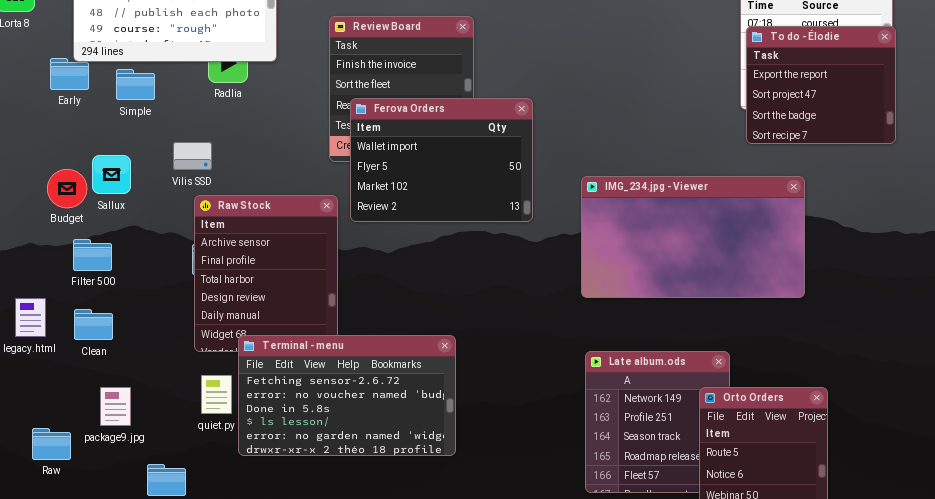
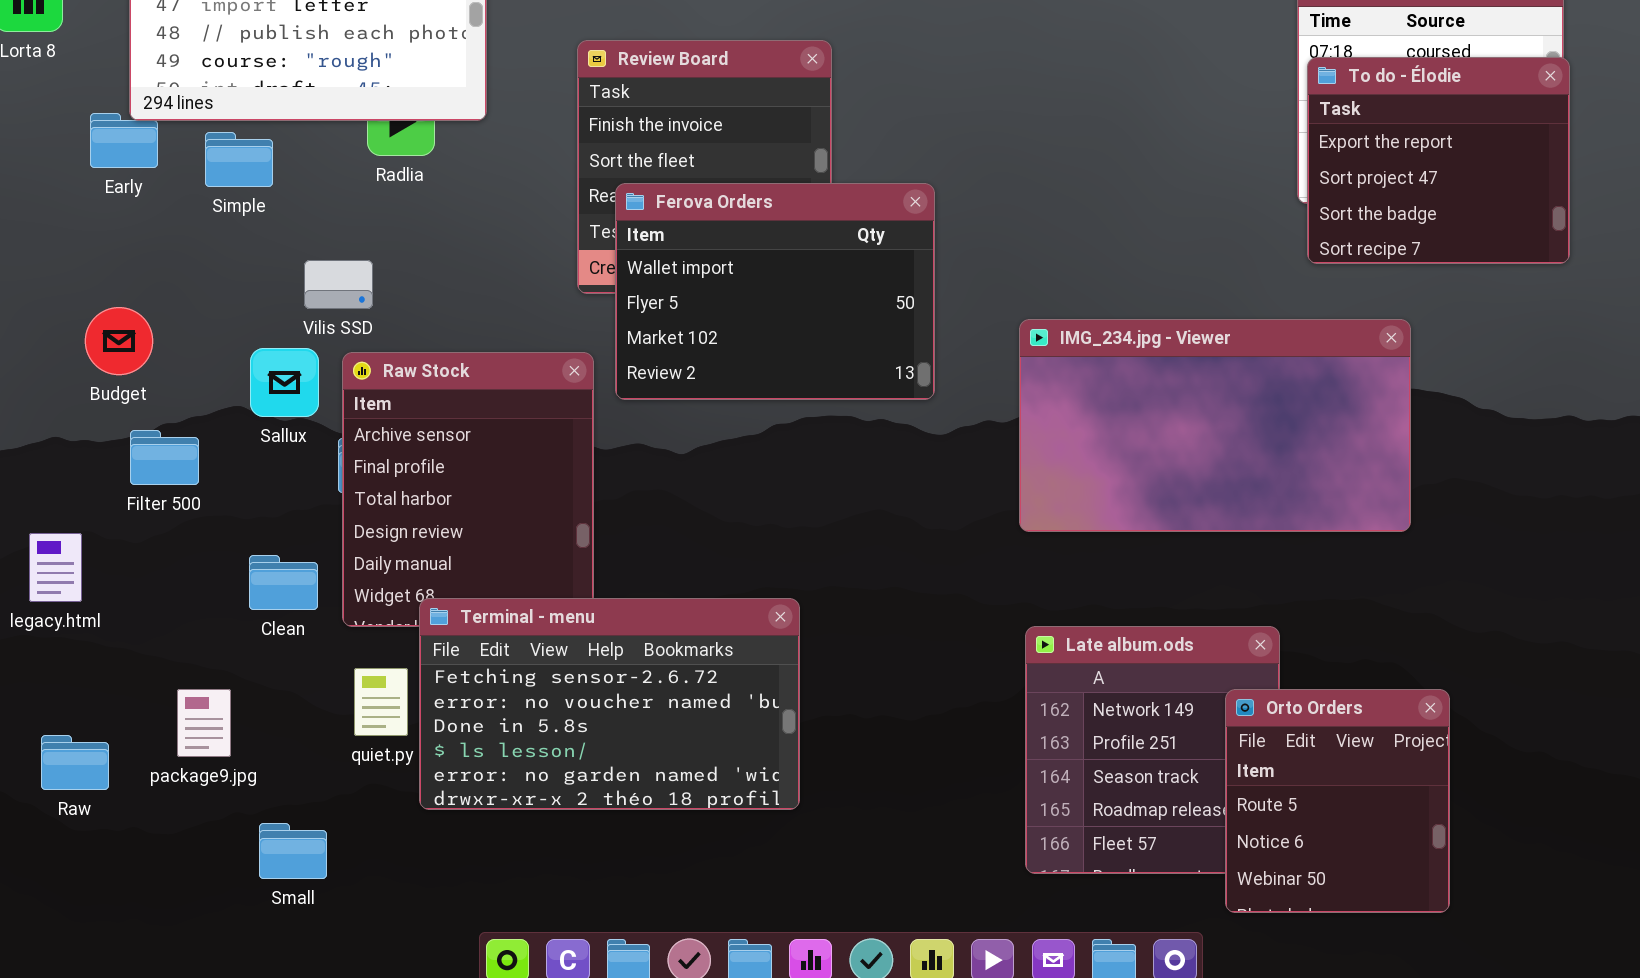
Sallux: [92,155,131,194] -> [250,348,319,417], moved
Clean: [74,309,113,340] -> [249,555,318,610], moved
Raw: [32,428,71,460] -> [41,735,109,790], moved

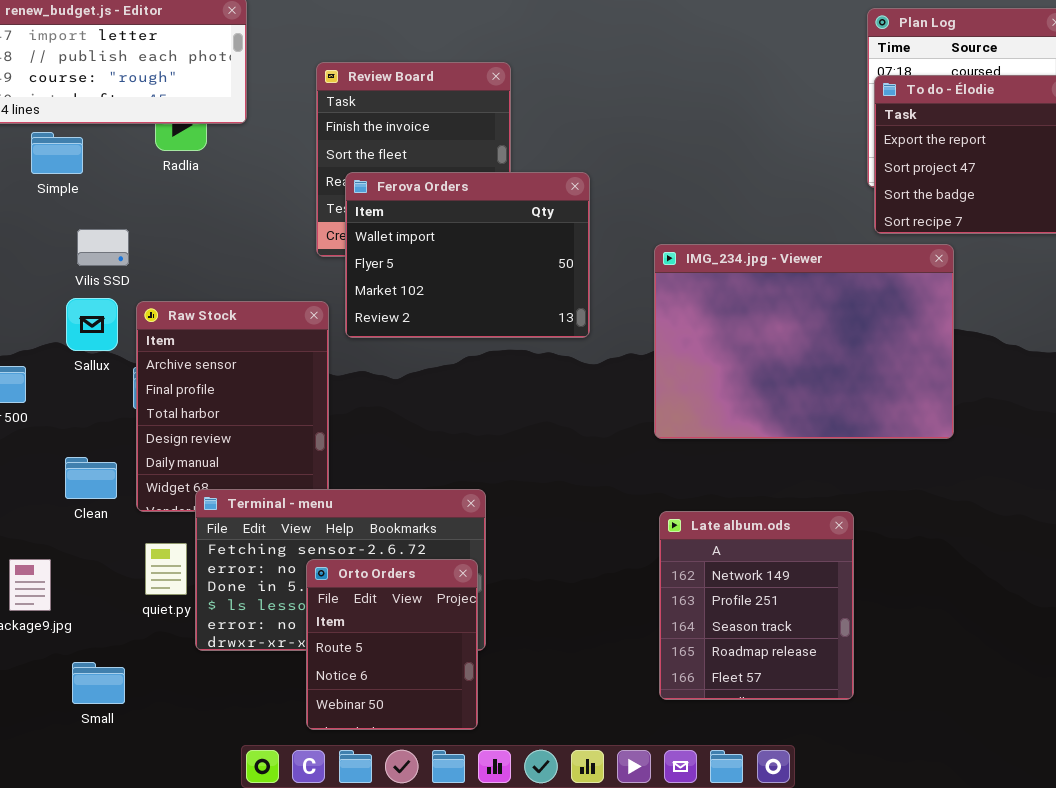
Vilis SSD: [304,260,373,309] -> [77,229,129,266], moved
IMG_234.jpg - Viewer: [1019,319,1411,532] -> [654,244,954,439], resized
Orto Orders: [1225,689,1450,913] -> [306,559,478,730], moved

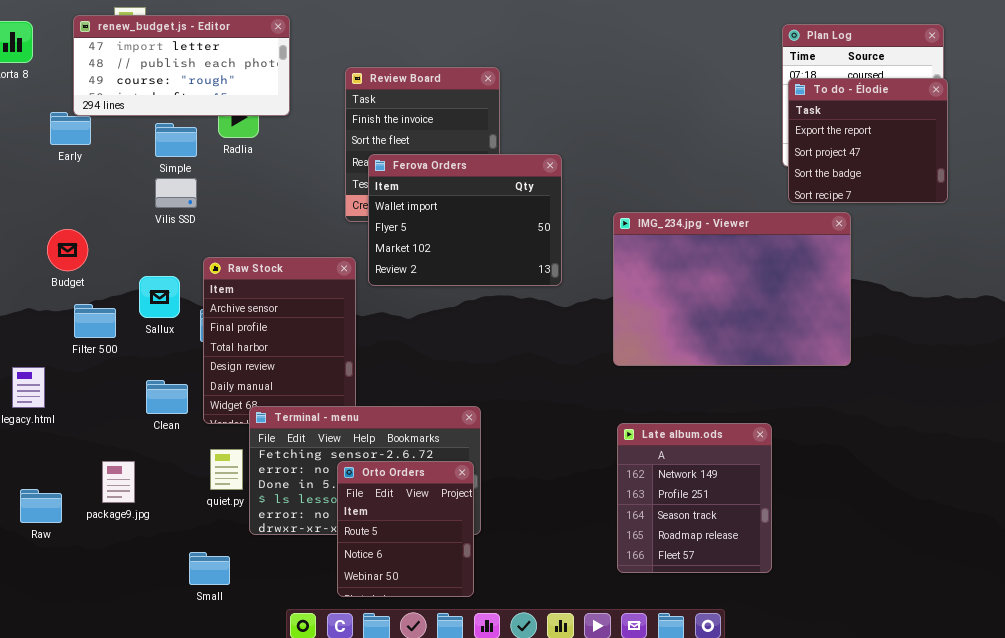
Simple: [31,132,83,174] -> [155,123,197,157], moved
Vilis SSD: [77,229,129,266] -> [155,178,197,208], moved
Sallux: [66,298,118,351] -> [139,276,180,318], moved
Small: [72,662,125,704] -> [189,552,230,585], moved

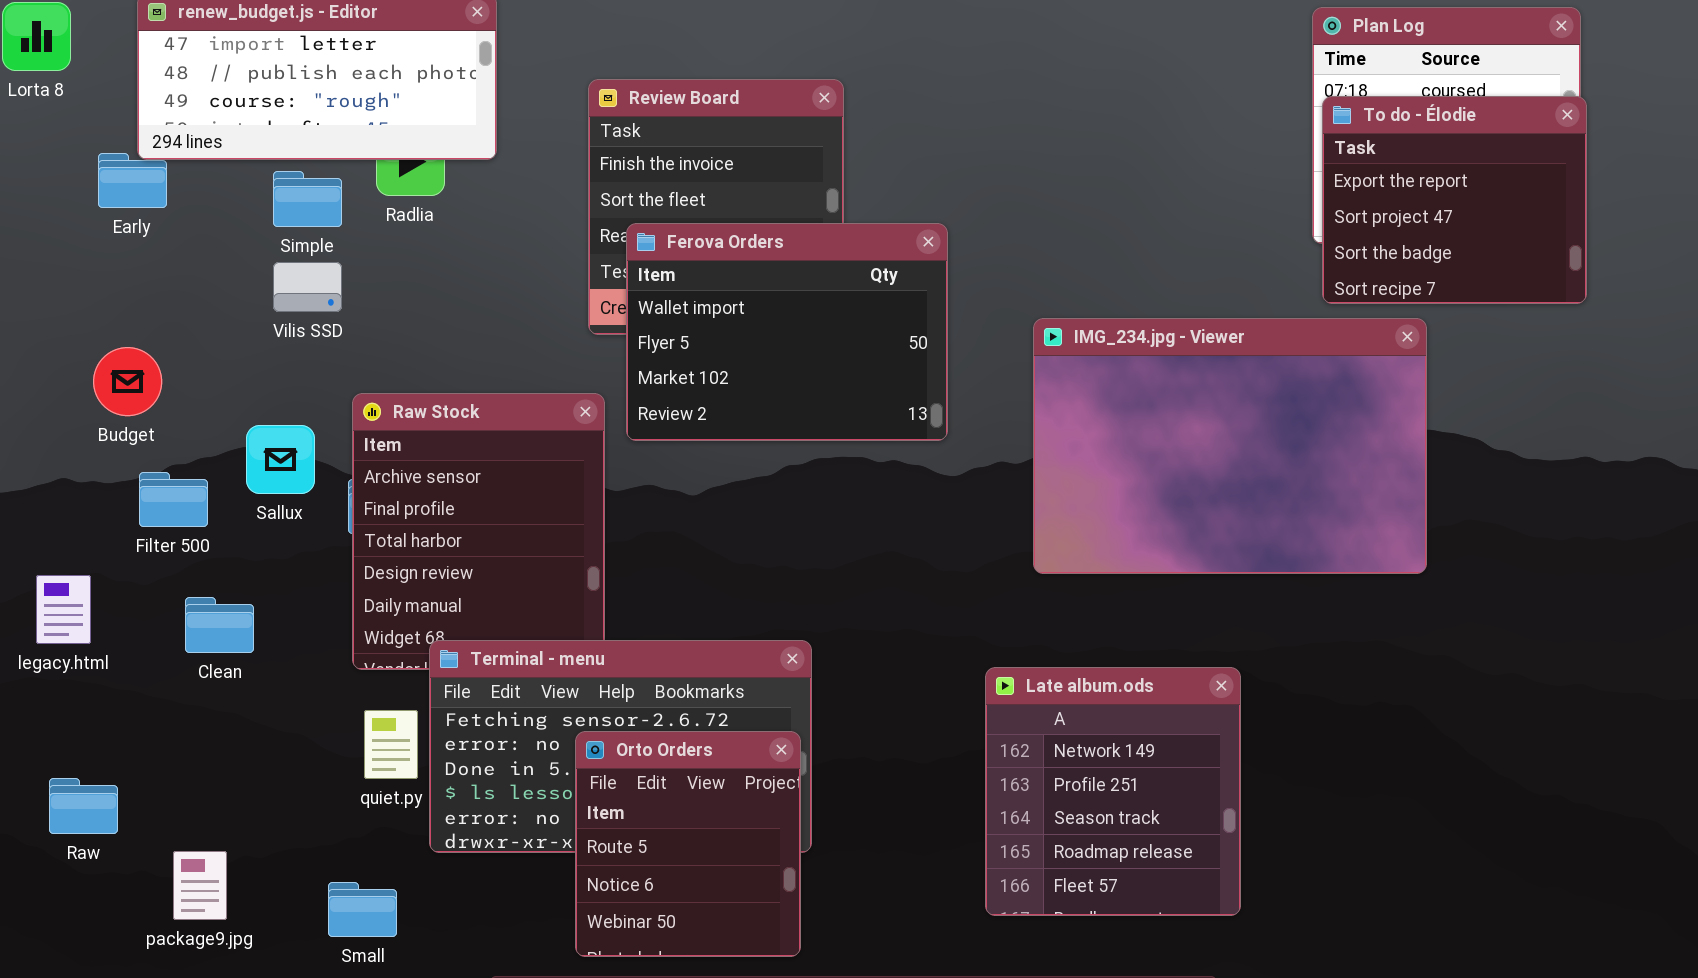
Clean: [146,380,188,414] -> [185,597,254,653], moved
Late album.ods: [617,423,772,573] -> [985,667,1241,916], moved
package9.jpg: [102,461,135,503] -> [173,851,227,920], moved

